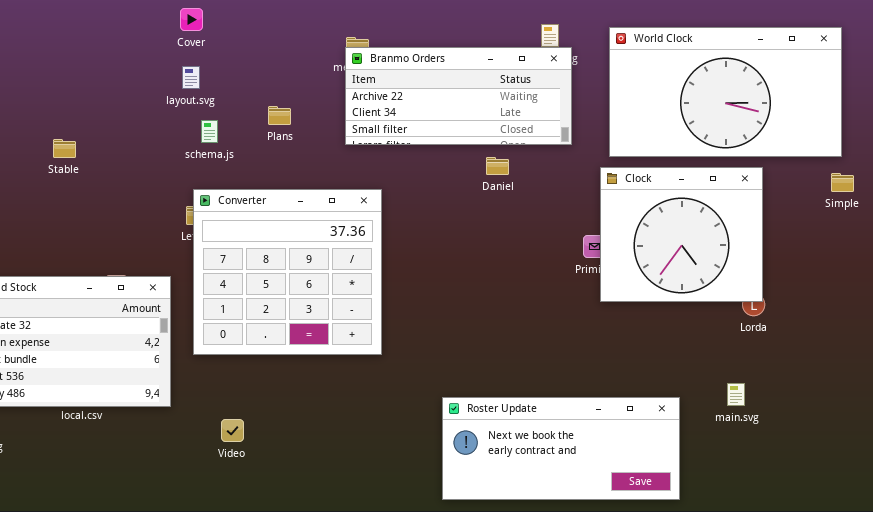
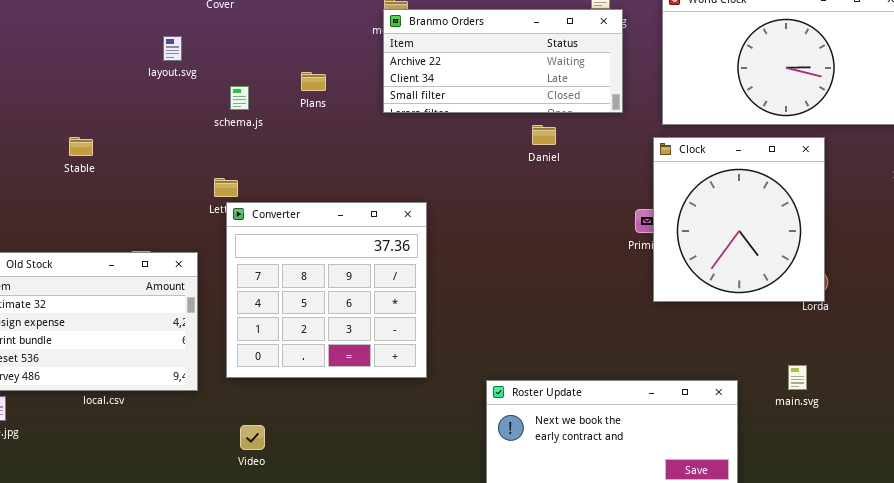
layout.svg: [182,66,200,89] -> [163,36,182,61], moved
Stable: [53,139,76,158] -> [69,137,93,156], moved
Clock: [600,167,763,302] -> [653,137,825,302], resized
Converter: [193,189,382,355] -> [226,202,427,378], moved
Video: [221,419,244,442] -> [240,425,265,450], moved

